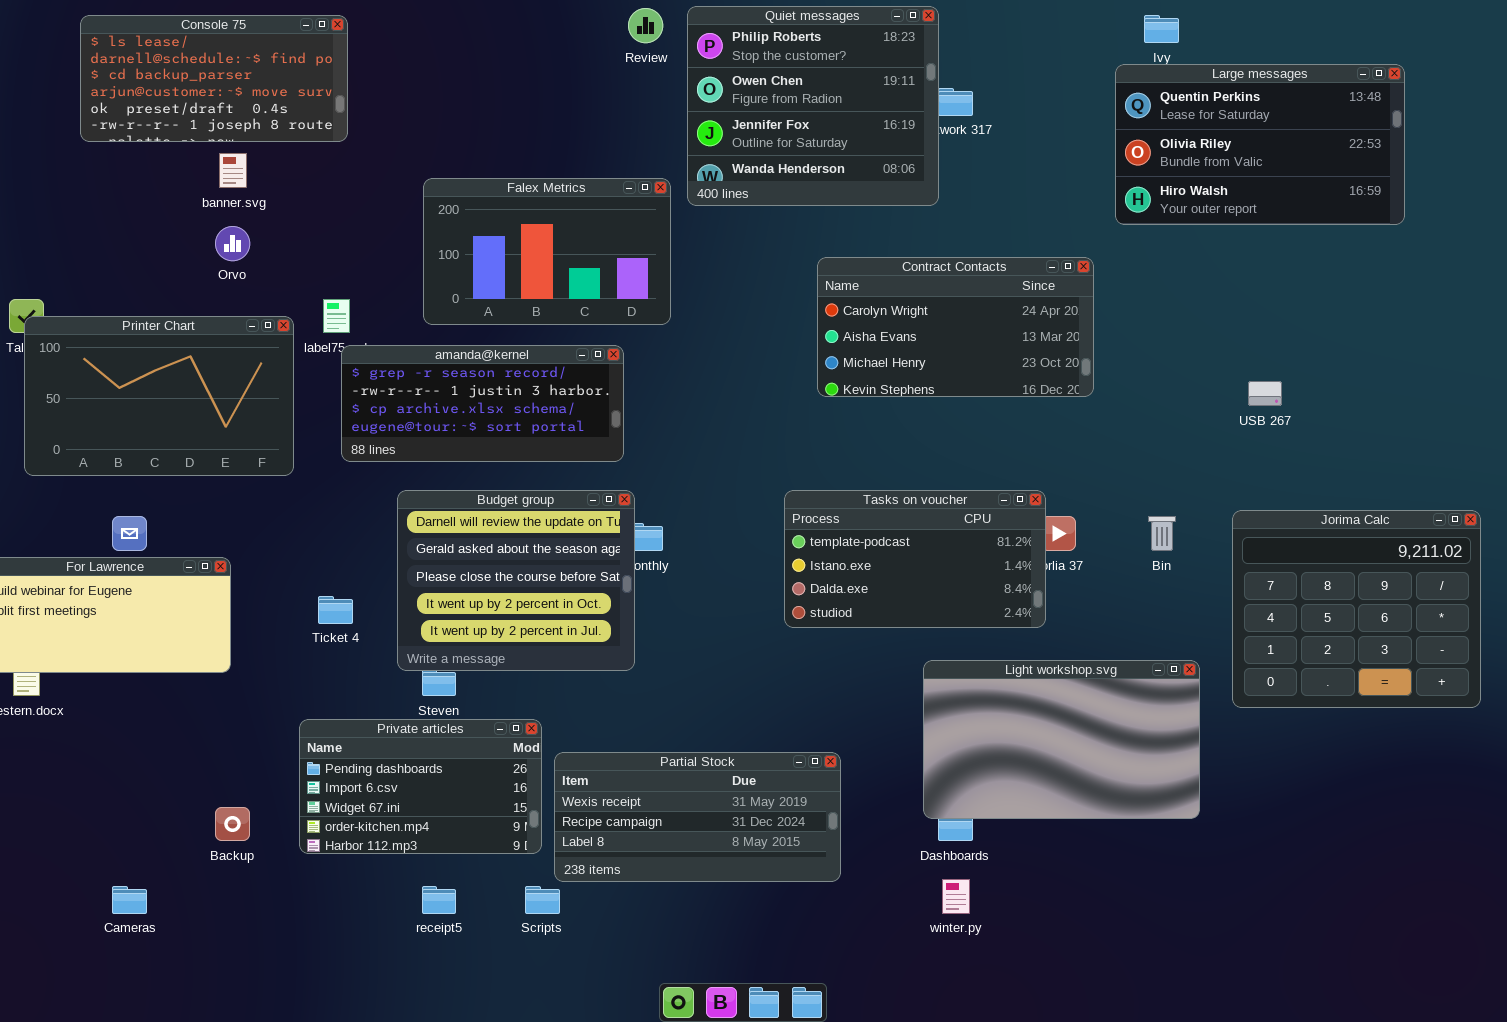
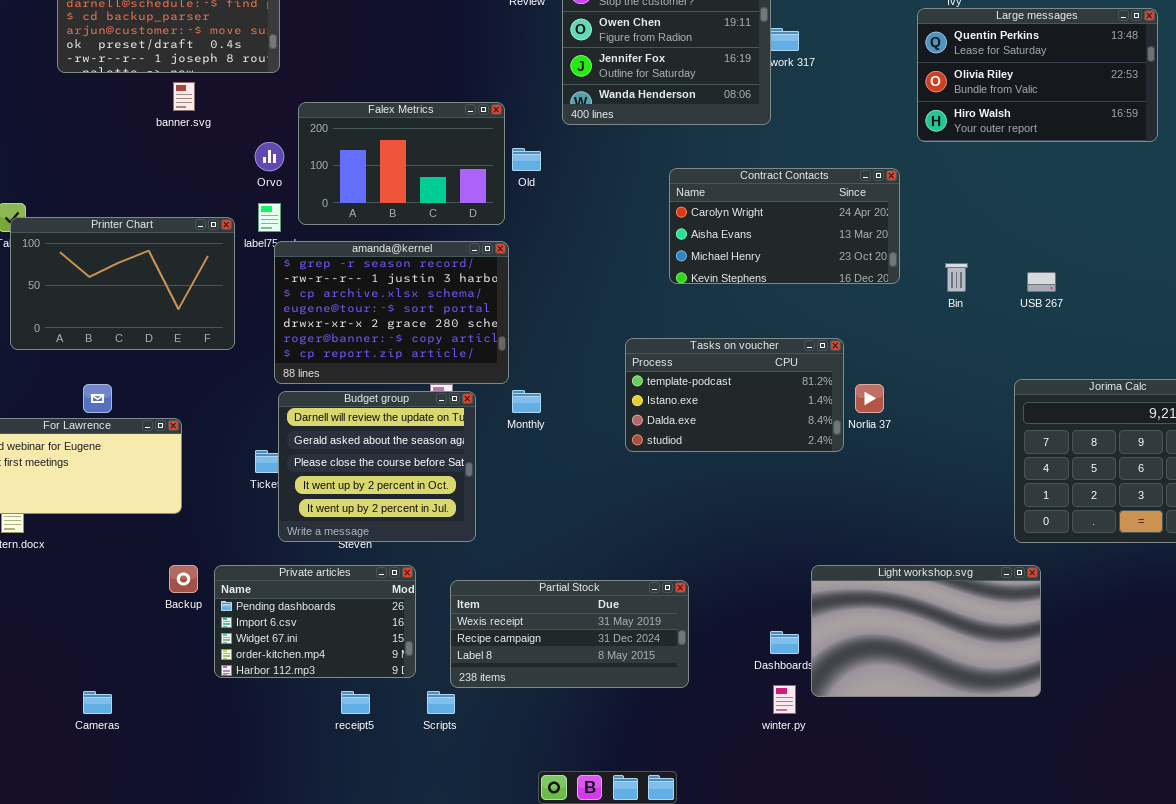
Falex Metrics: [423,178,671,325] -> [298,102,505,225], moved
Orvo: [215,226,250,261] -> [255,142,284,171], moved
amanda@kernel: [341,345,624,462] -> [274,241,509,384], resized
Budget group: [397,490,635,671] -> [278,391,476,542], moved
Tasks on voucher: [784,490,1046,628] -> [625,338,844,452], moved
Bin: [1148,516,1176,551] -> [945,263,968,292], moved
Light workshop.svg: [923,660,1200,819] -> [811,565,1041,697], moved
Private articles: [299,719,542,854] -> [214,565,416,678], moved
Backup: [215,807,250,841] -> [169,565,198,593], moved

